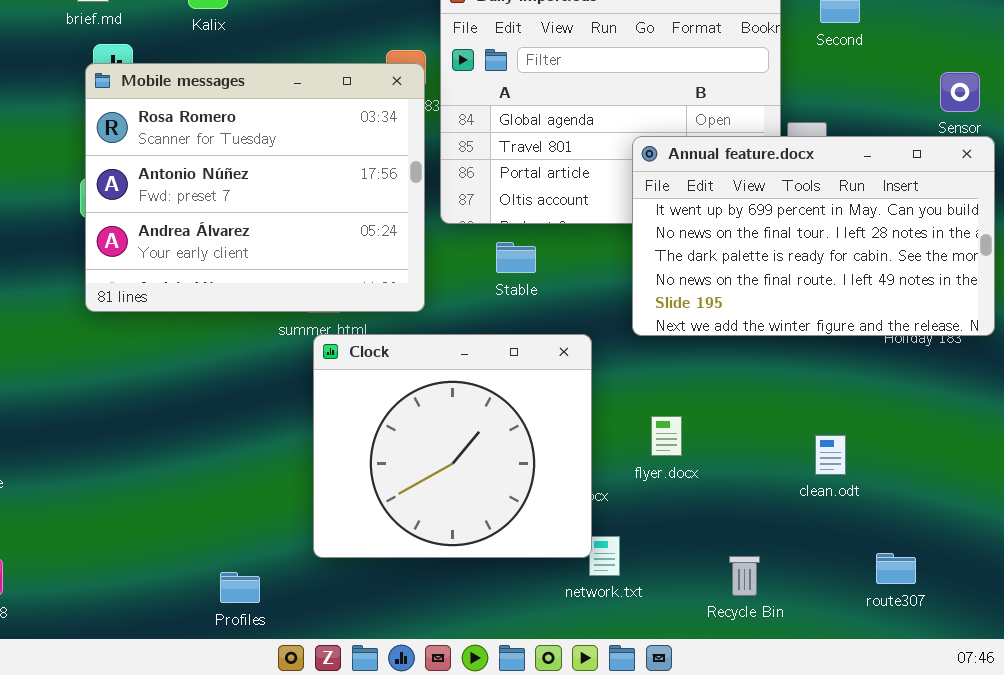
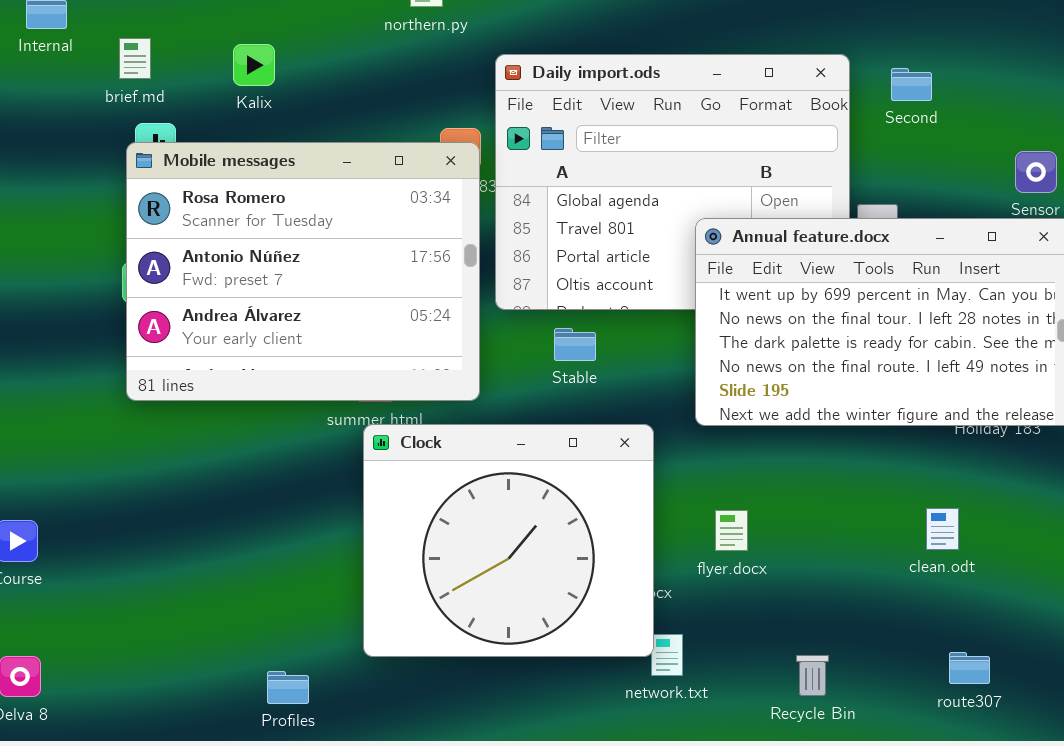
clean.odt: [815,435,846,475] -> [926,508,959,550], moved

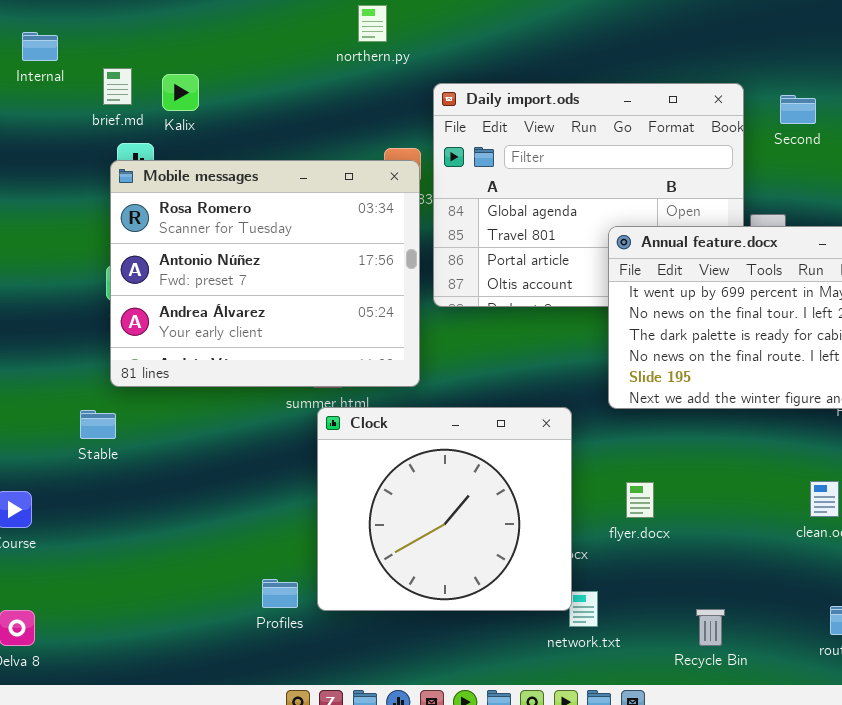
Kalix: [233,44,275,86] -> [162,74,199,111], moved
Stable: [554,328,596,361] -> [80,410,116,439], moved
Profiles: [267,671,309,704] -> [262,579,298,608], moved

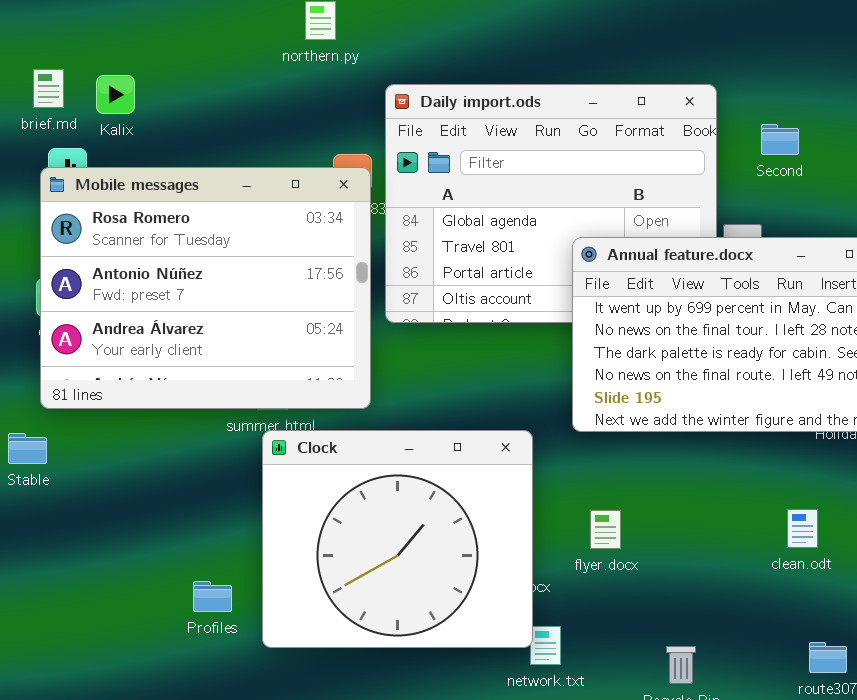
Second: [780,95,816,124] -> [761,124,799,155], moved
Profiles: [262,579,298,608] -> [193,581,232,612], moved

